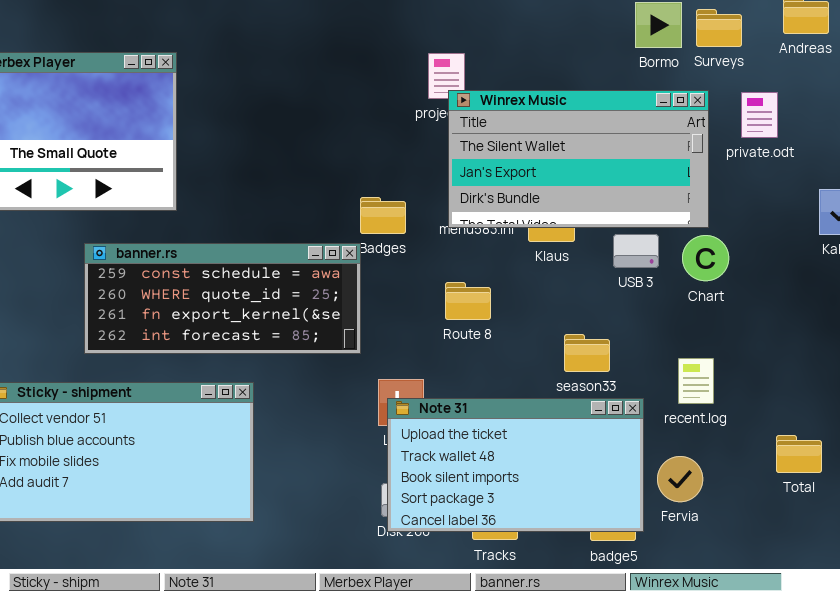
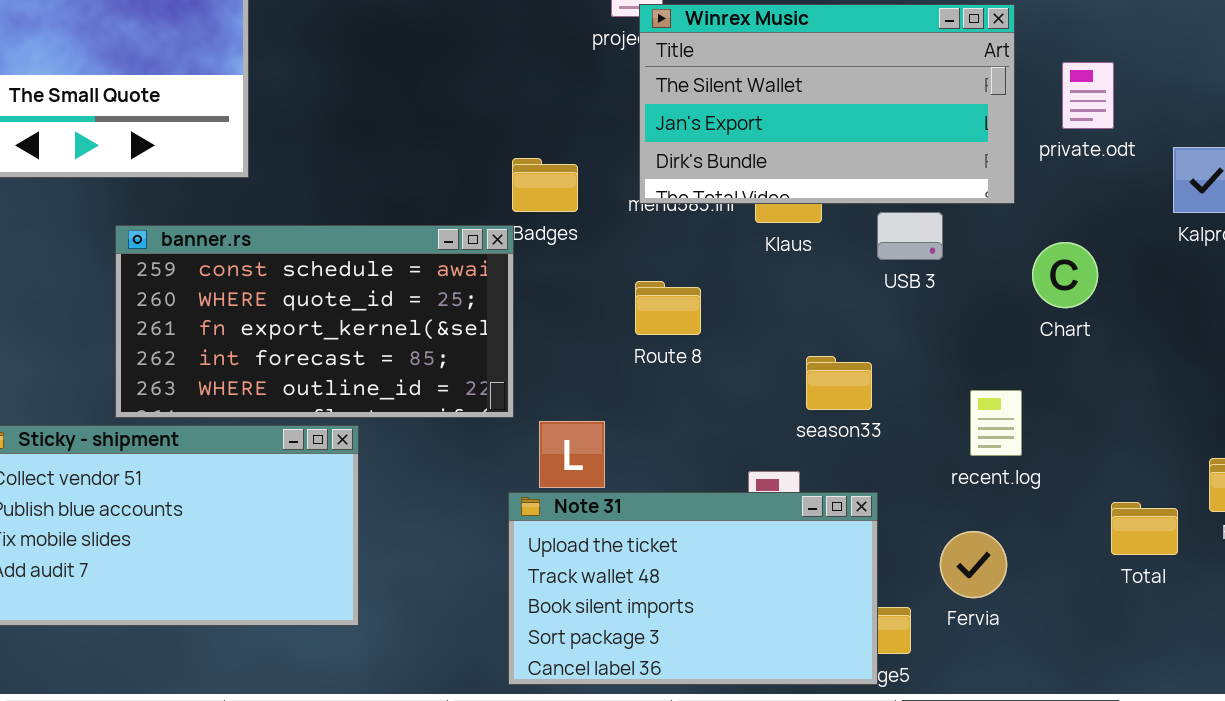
private.odt: [741,92,778,138] -> [1062,62,1114,129], moved
Chart: [682,235,729,281] -> [1032,242,1098,308], moved
banner.rs: [84,243,361,354] -> [115,225,514,418], resized
Note 31: [387,398,644,532] -> [508,492,878,685], moved

